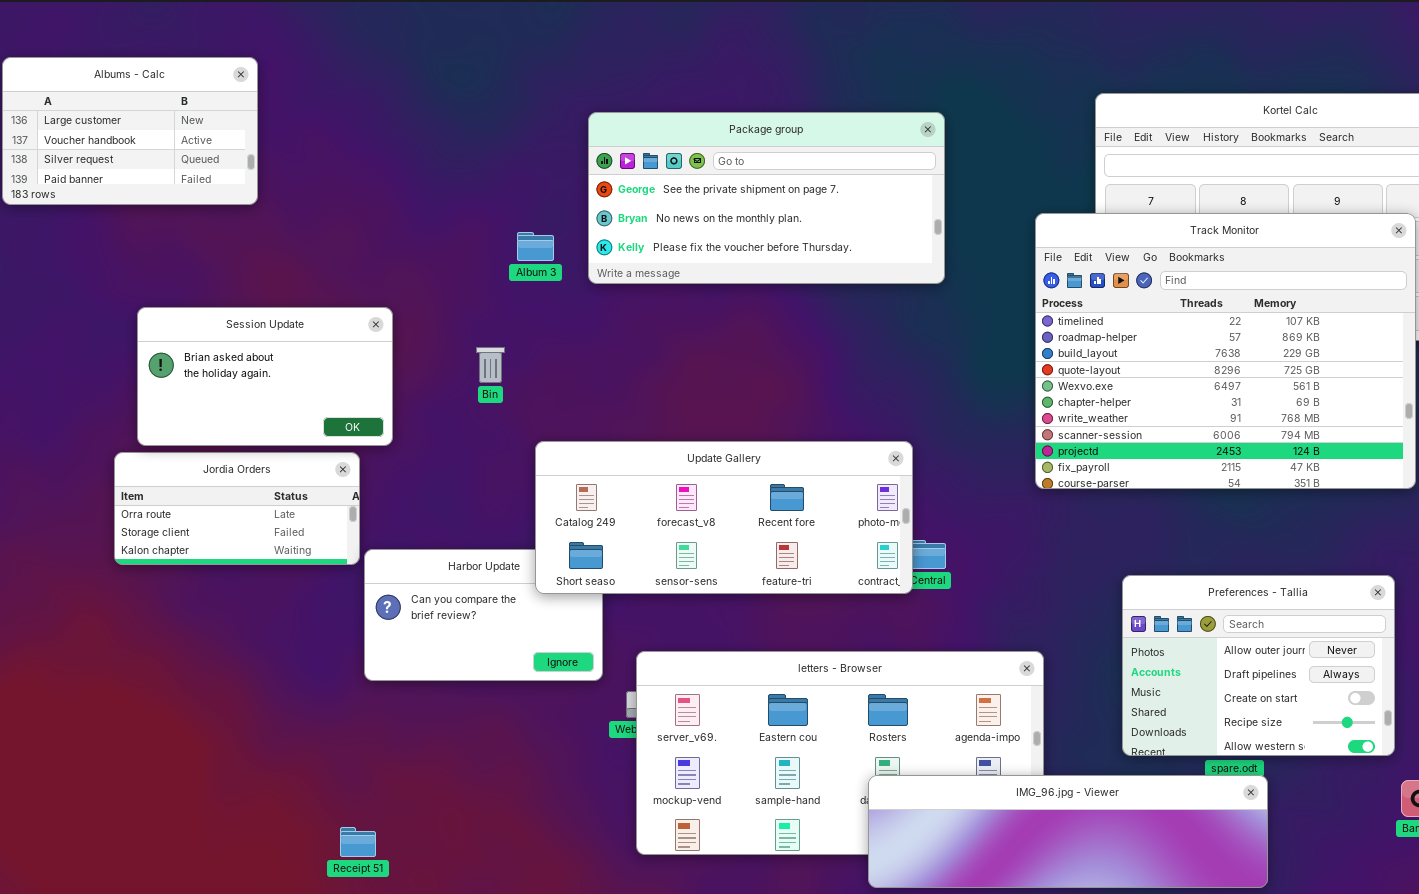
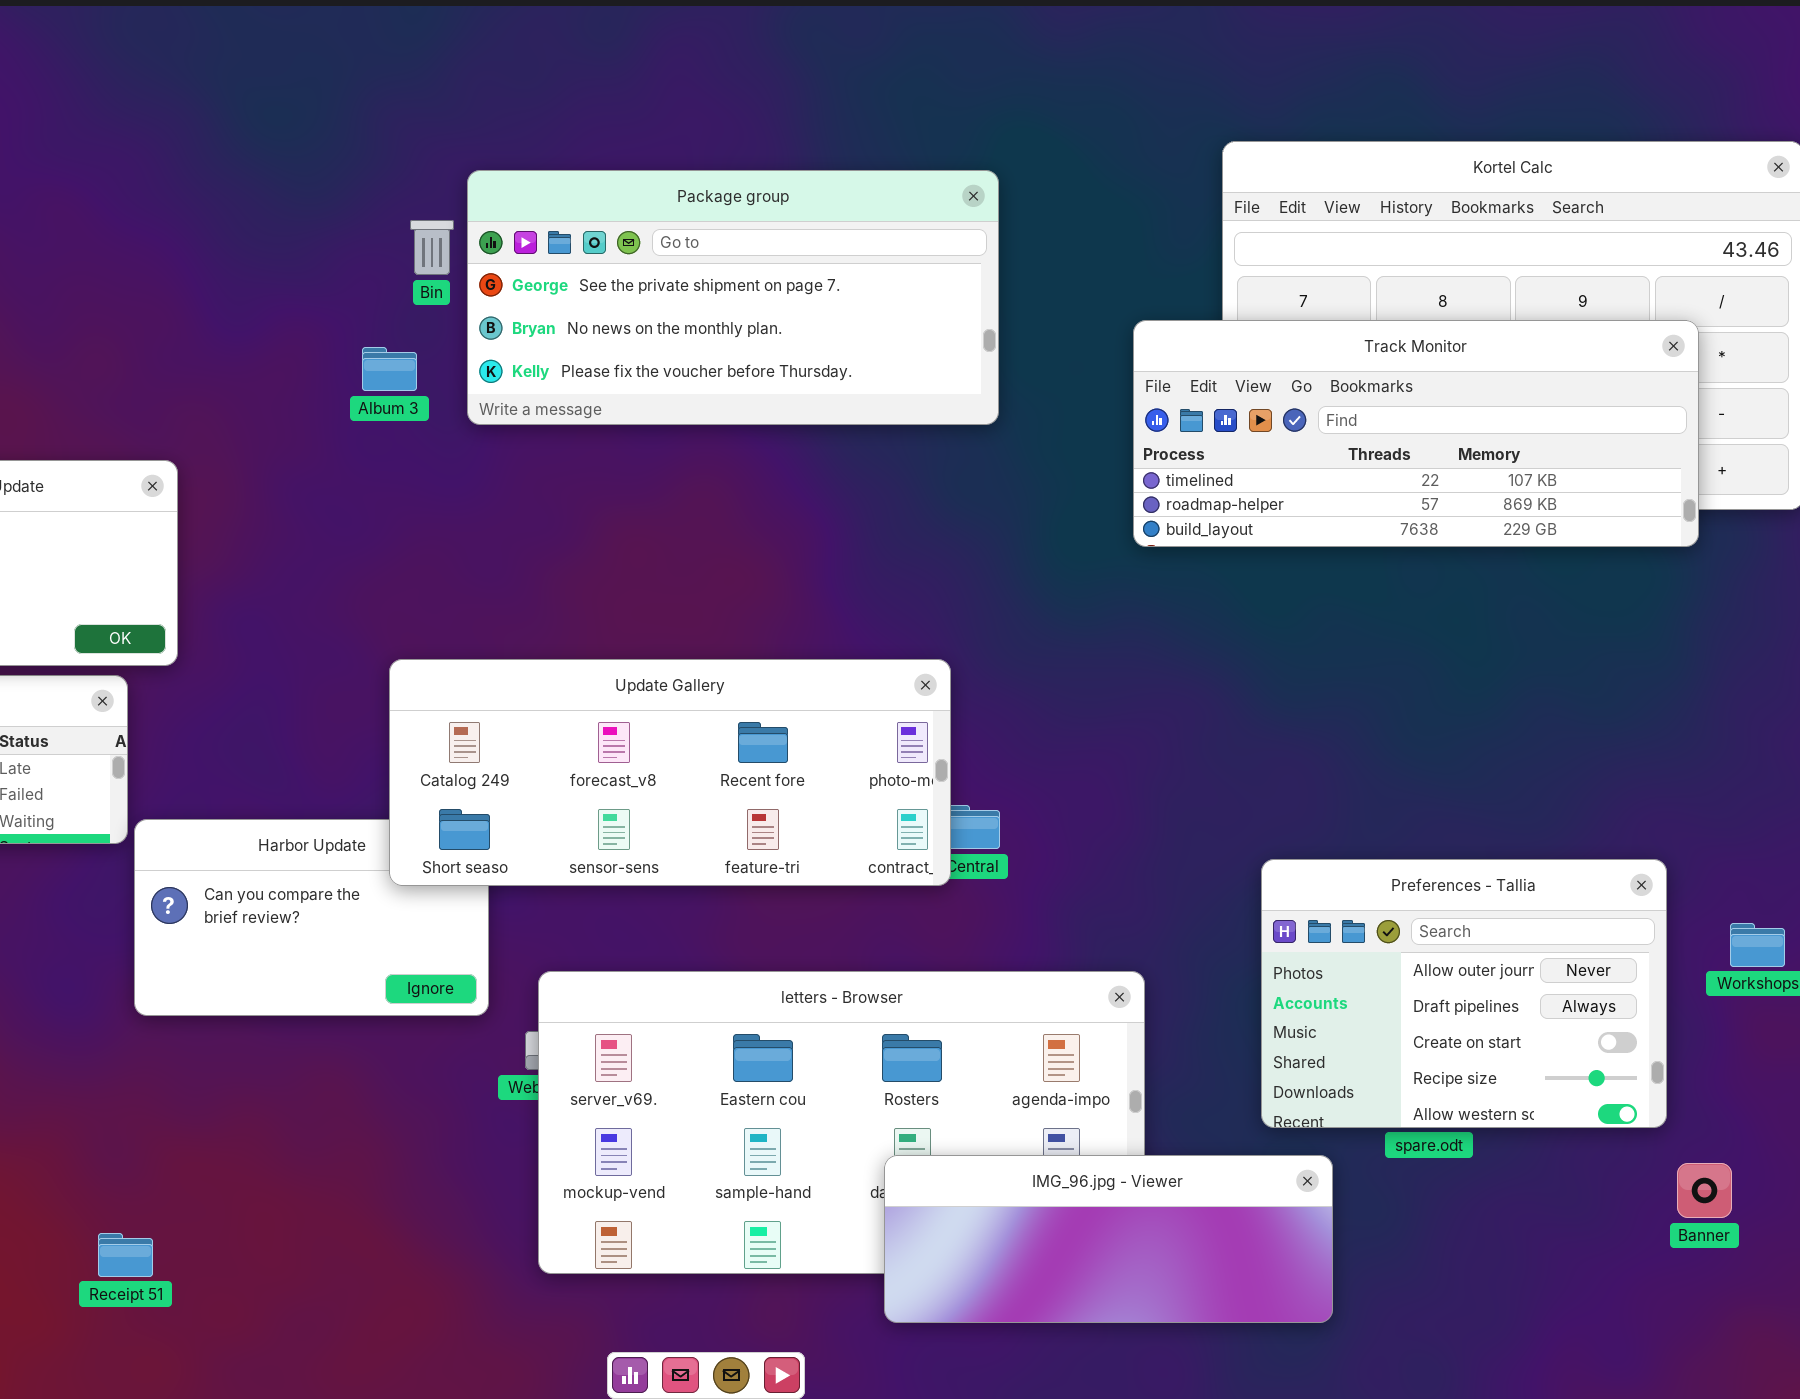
Track Monitor: [1035,213,1416,489] -> [1133,320,1699,547], resized
Bin: [476,347,505,383] -> [410,220,454,275], moved
IMG_96.jpg - Viewer: [868,775,1268,888] -> [884,1155,1333,1323], resized

